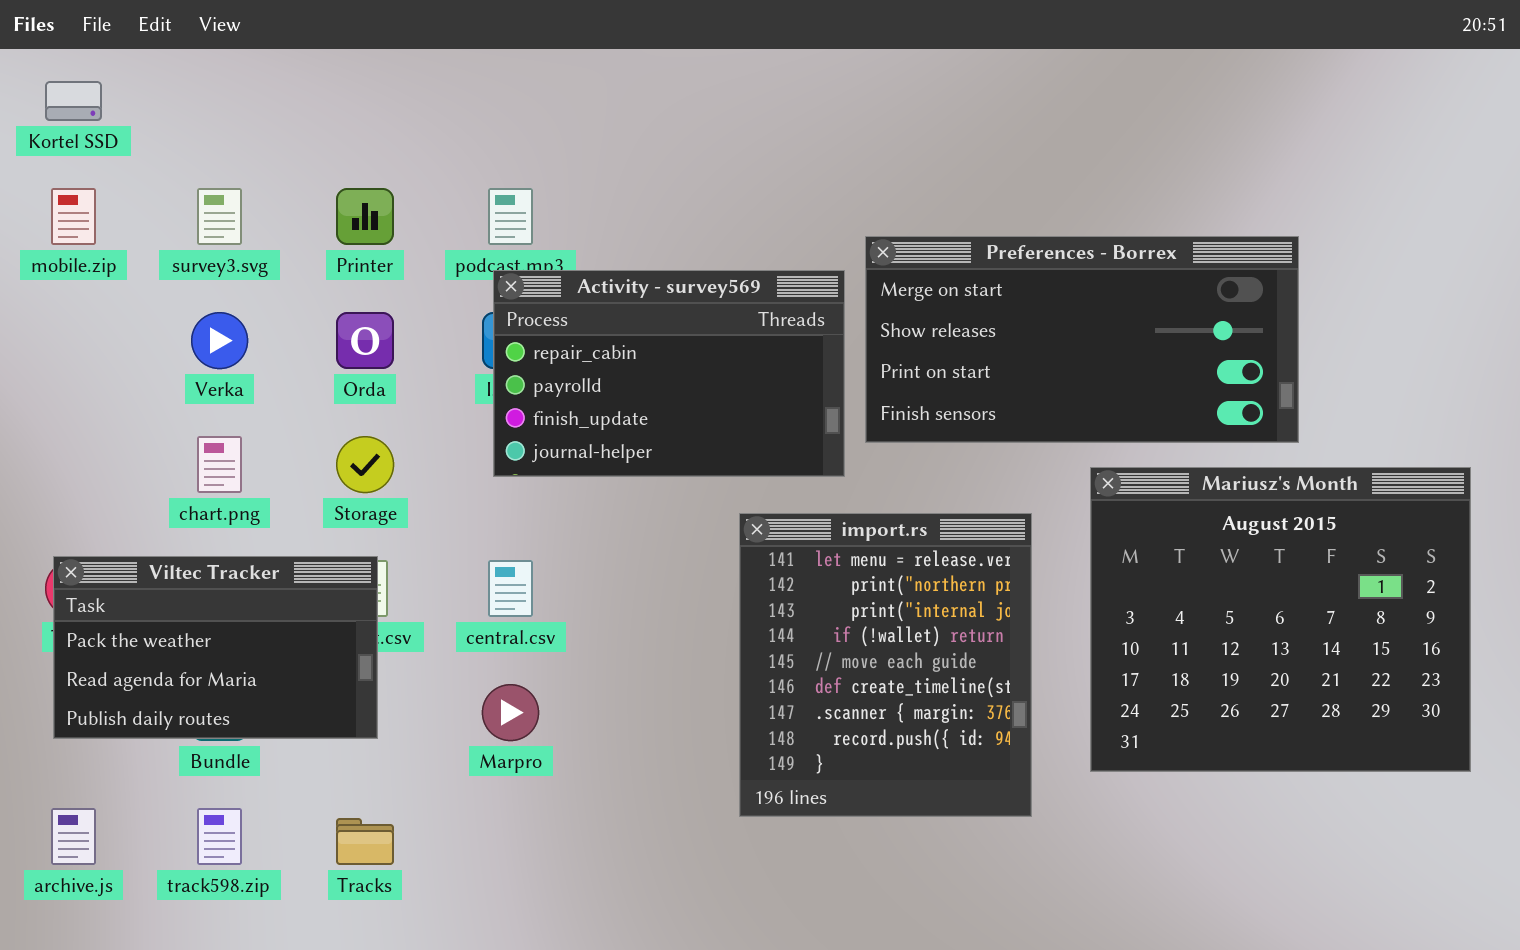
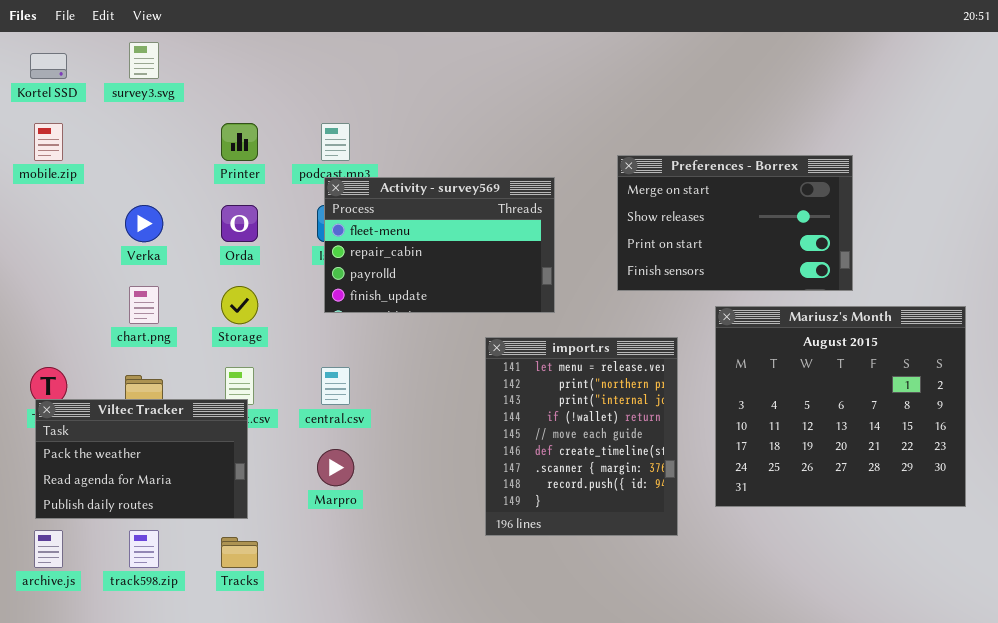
survey3.svg: [197,188,242,245] -> [129,42,159,79], moved
Preferences - Borrex: [865,236,1299,443] -> [617,155,853,291], resized
Activity - survey569: [493,270,845,477] -> [324,177,555,313], scrolled up 1 row
Viltec Tracker: [53,556,378,739] -> [35,399,248,519], moved

